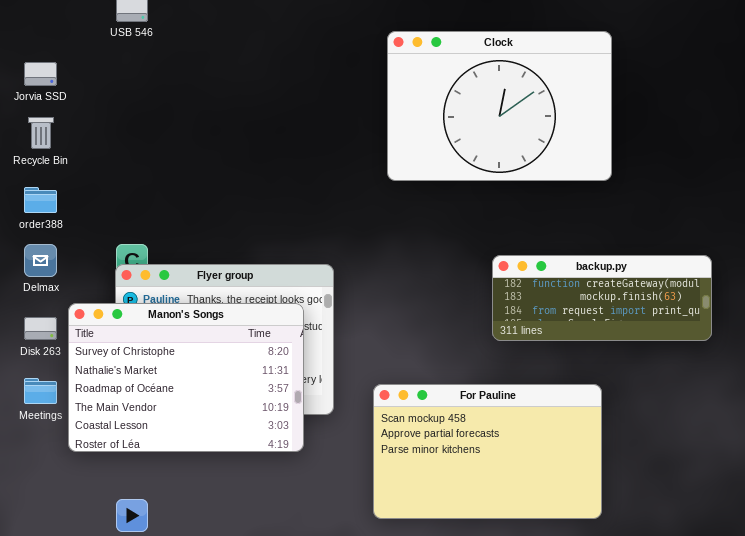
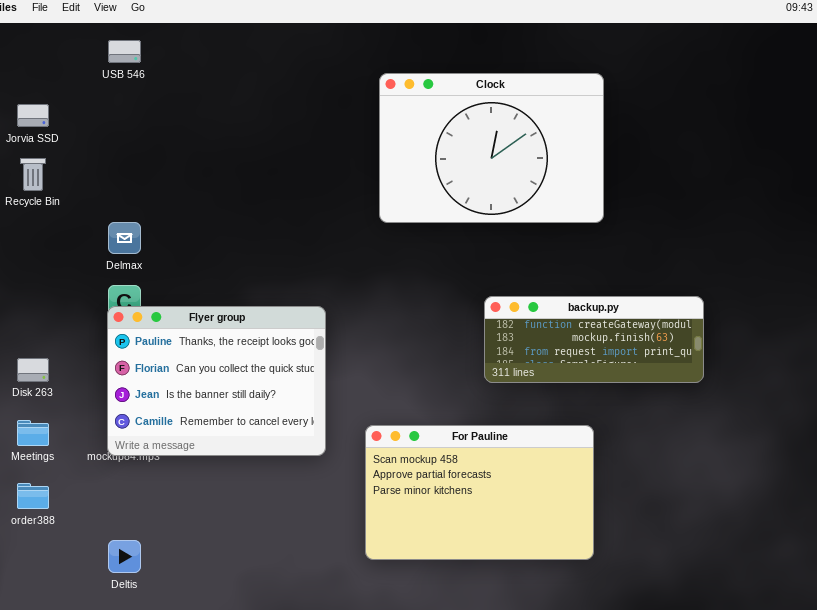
order388: [24,187,57,213] -> [17,483,49,509], moved
Delmax: [24,244,57,277] -> [108,222,141,254], moved
Manon's Songs: [68,303,304,452] -> none, closed

